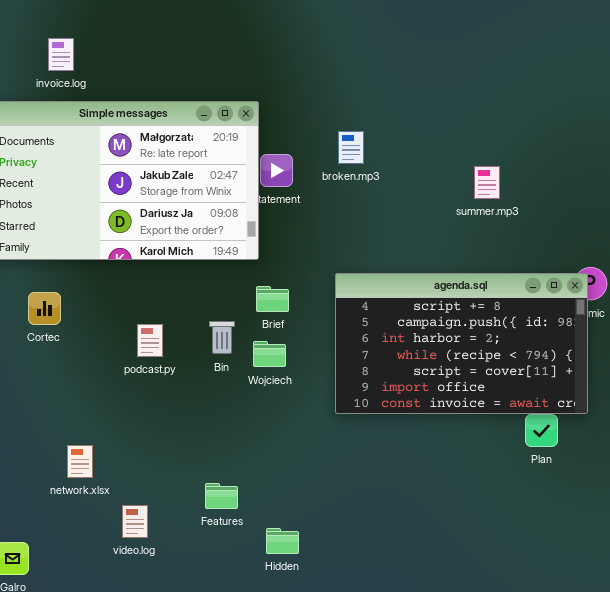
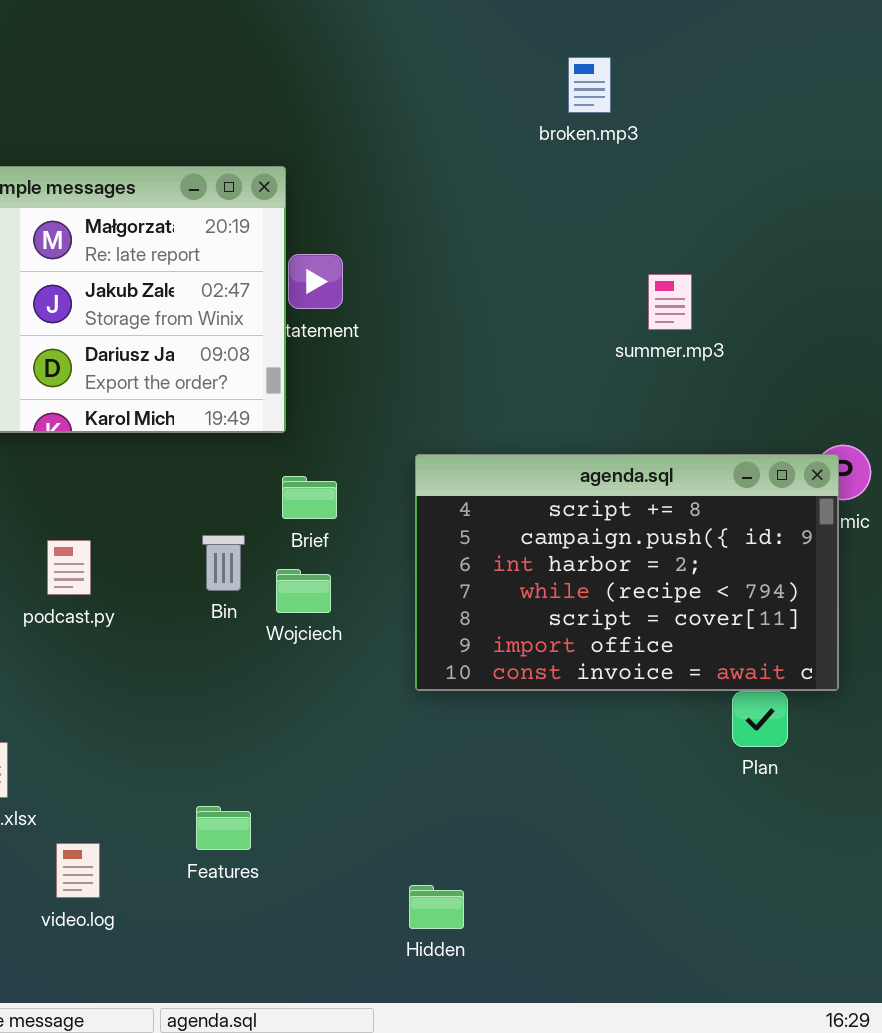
broken.mp3: [338,131,364,164] -> [568,57,611,113], moved
podcast.py: [137,324,163,357] -> [47,540,91,595], moved
Hidden: [266,528,299,554] -> [409,885,464,929], moved

